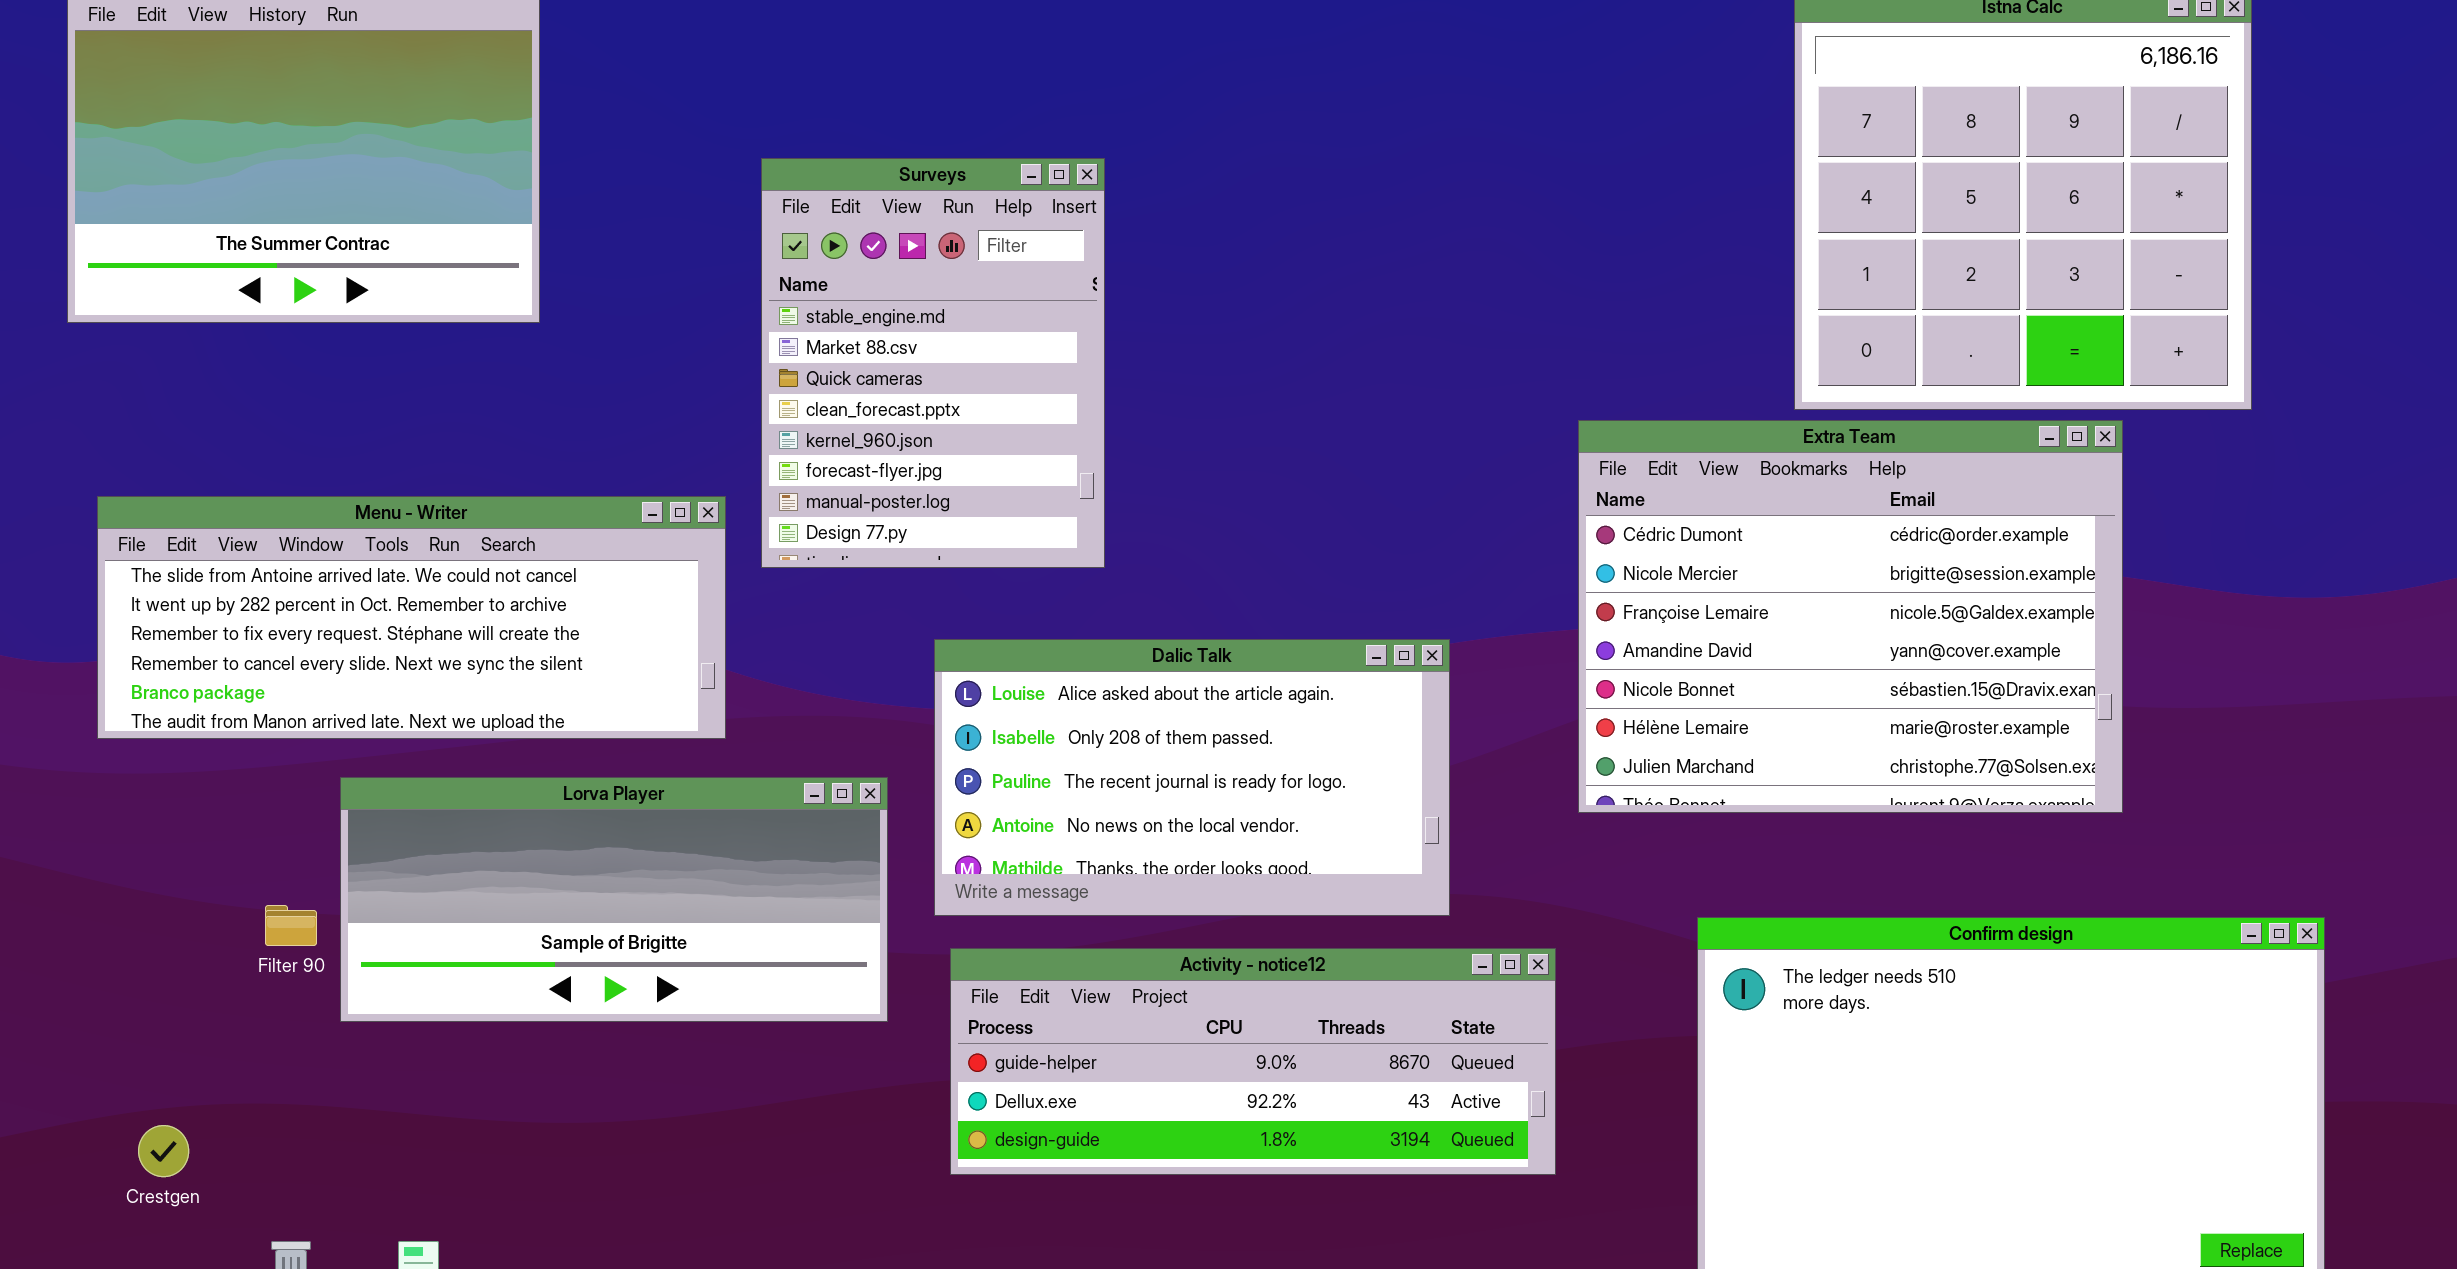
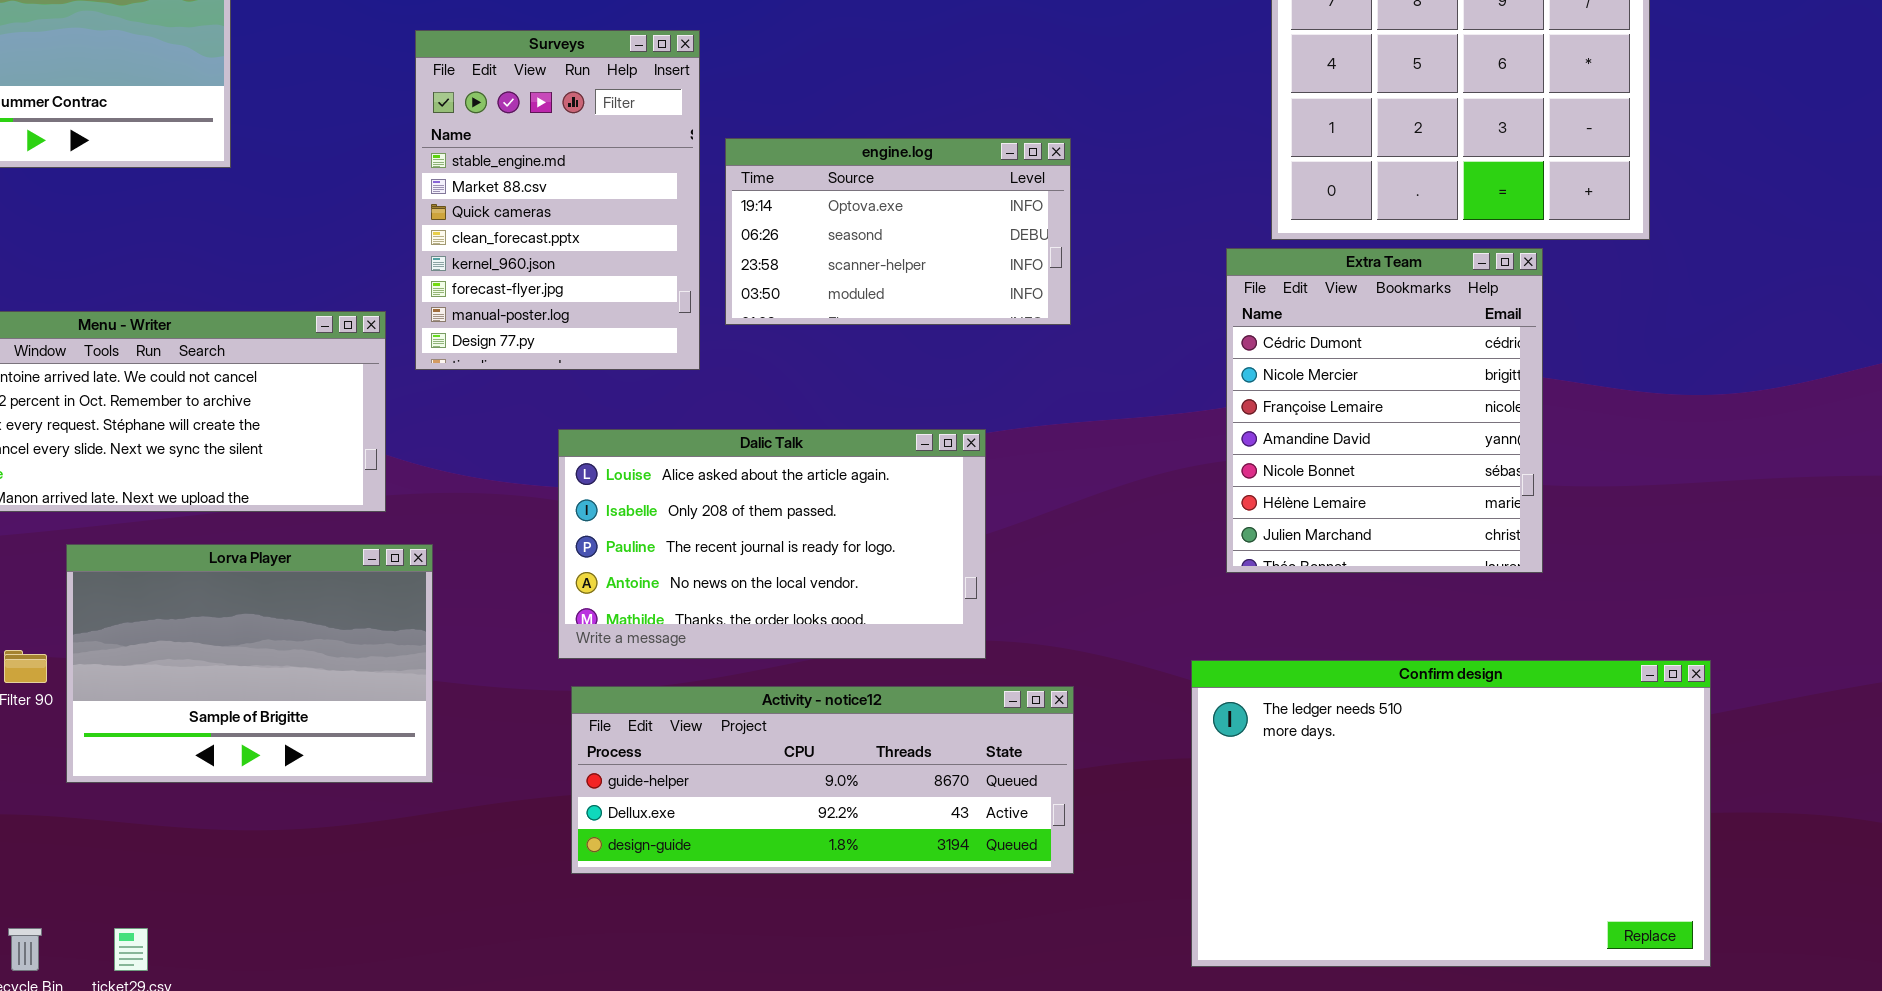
engine.log: none -> [725,138,1071,325], opened
Extra Team: [1578,420,2123,813] -> [1226,248,1543,573], resized
Lorva Player: [340,777,888,1022] -> [66,544,433,783], resized

